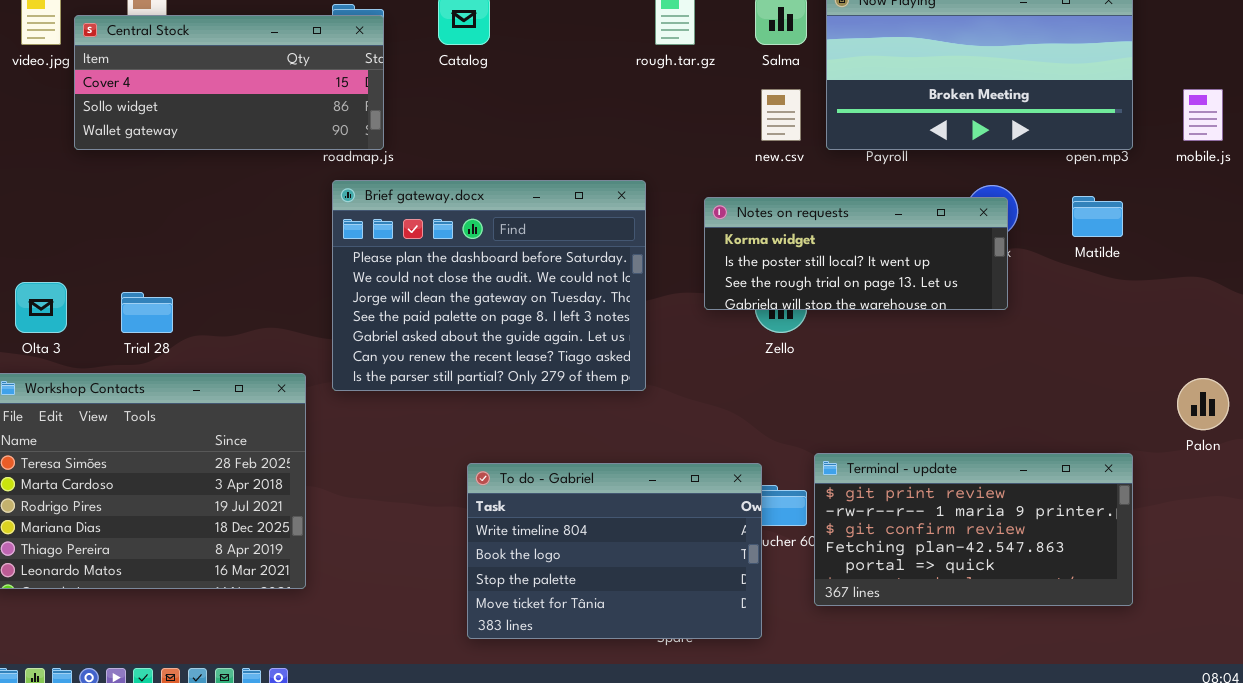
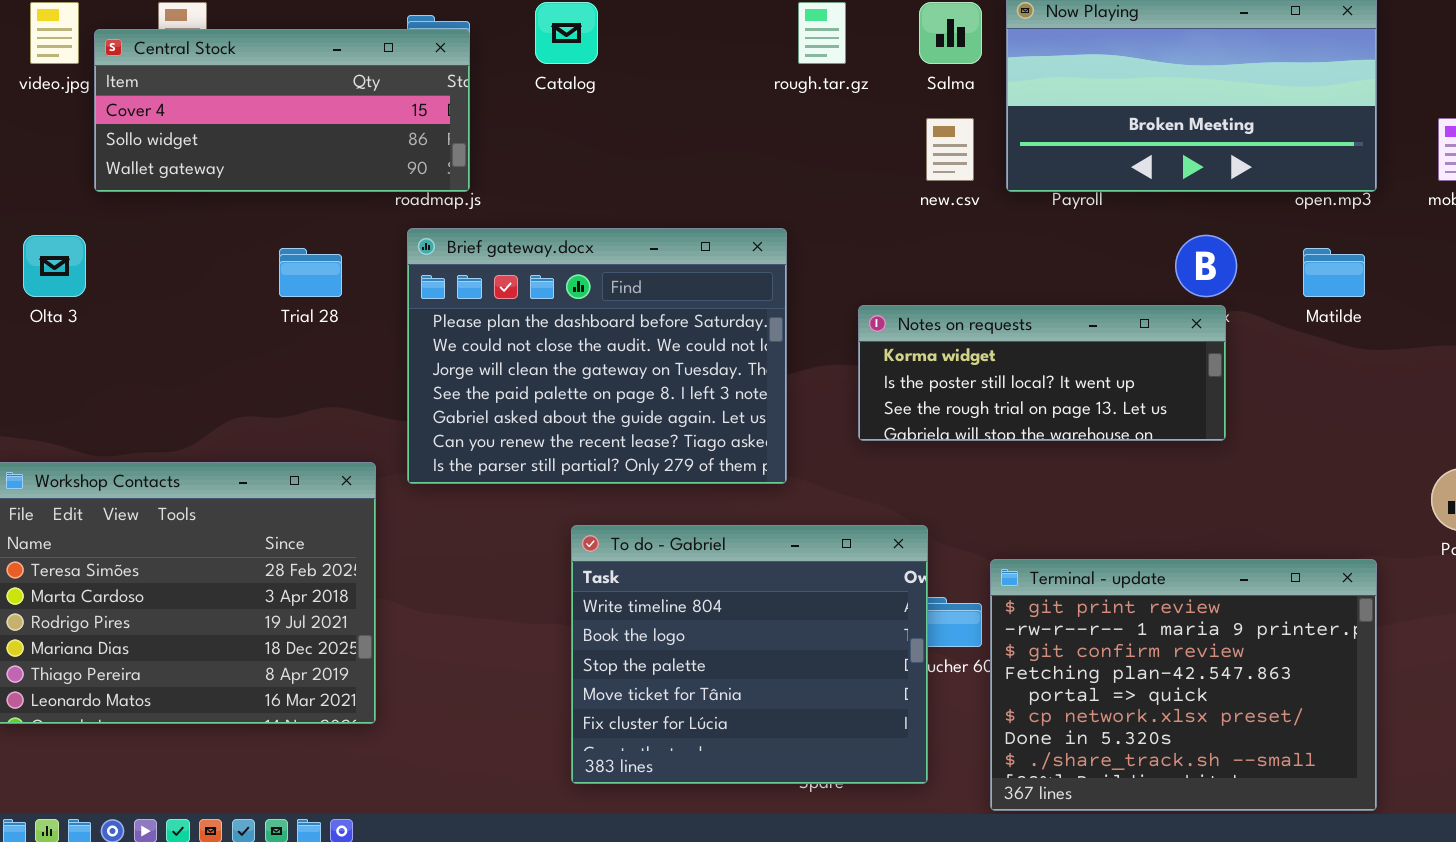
Notes on requests: [704,197,1008,310] -> [858,305,1226,441], moved
Olta 3: [15,282,67,333] -> [23,235,86,297], moved
Trial 28: [121,292,173,333] -> [279,248,342,297], moved
Terminal - update: [814,453,1133,606] -> [990,559,1377,811], resized
To do - Gabriel: [467,463,762,639] -> [571,525,928,784], resized

